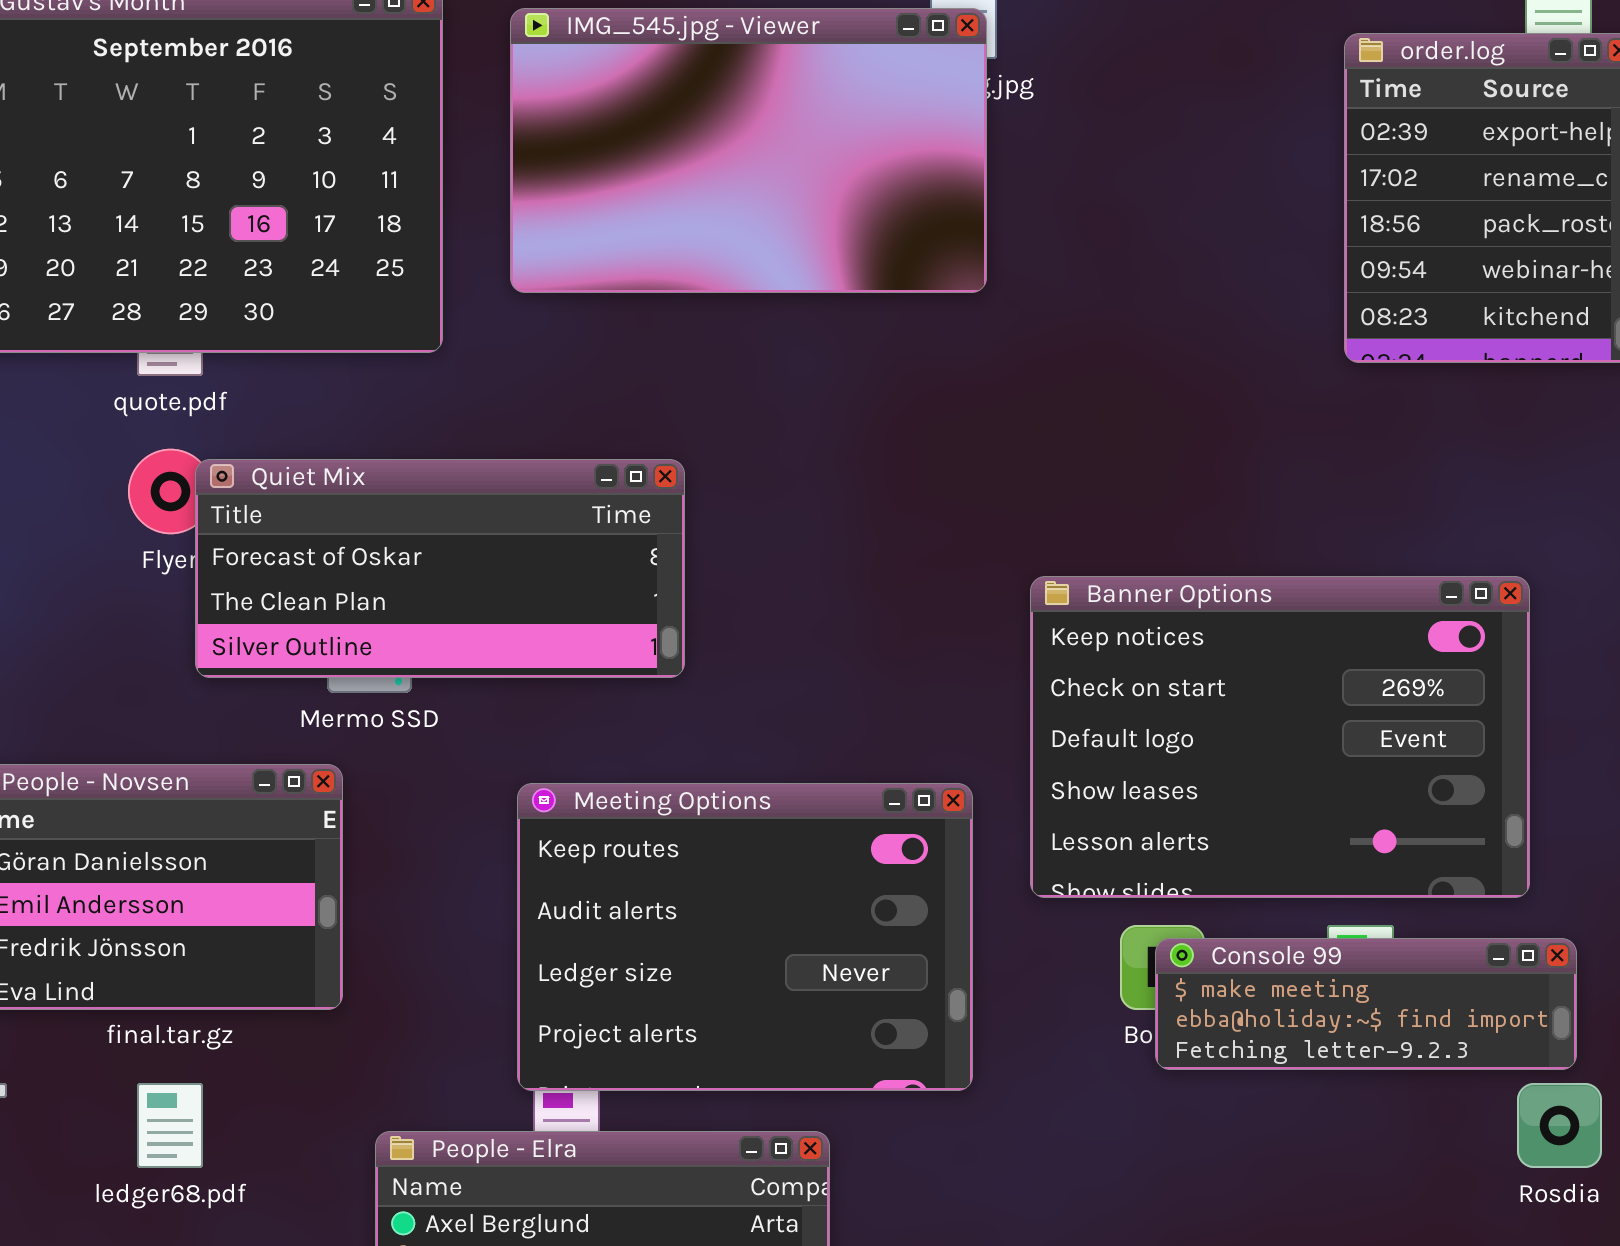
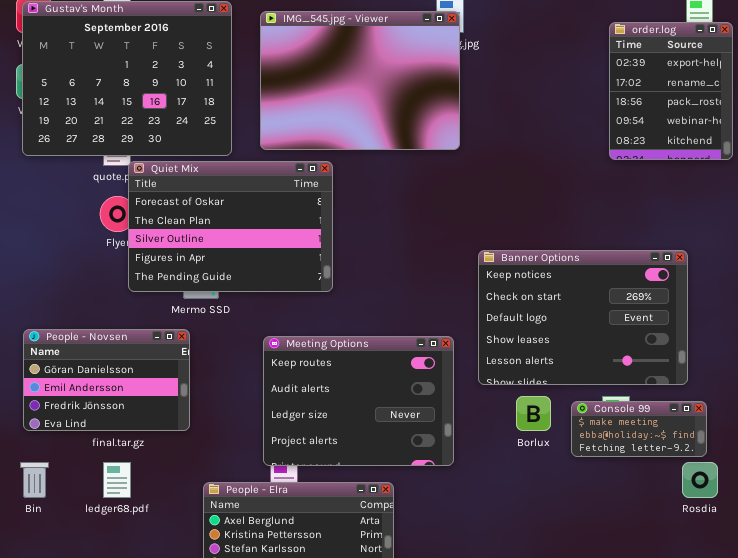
IMG_545.jpg - Viewer: [510,8,987,293] -> [260,11,460,150], resized
Quiet Mix: [195,459,685,678] -> [128,161,333,292], resized
Console 99: [1155,938,1577,1070] -> [571,401,707,457], resized

